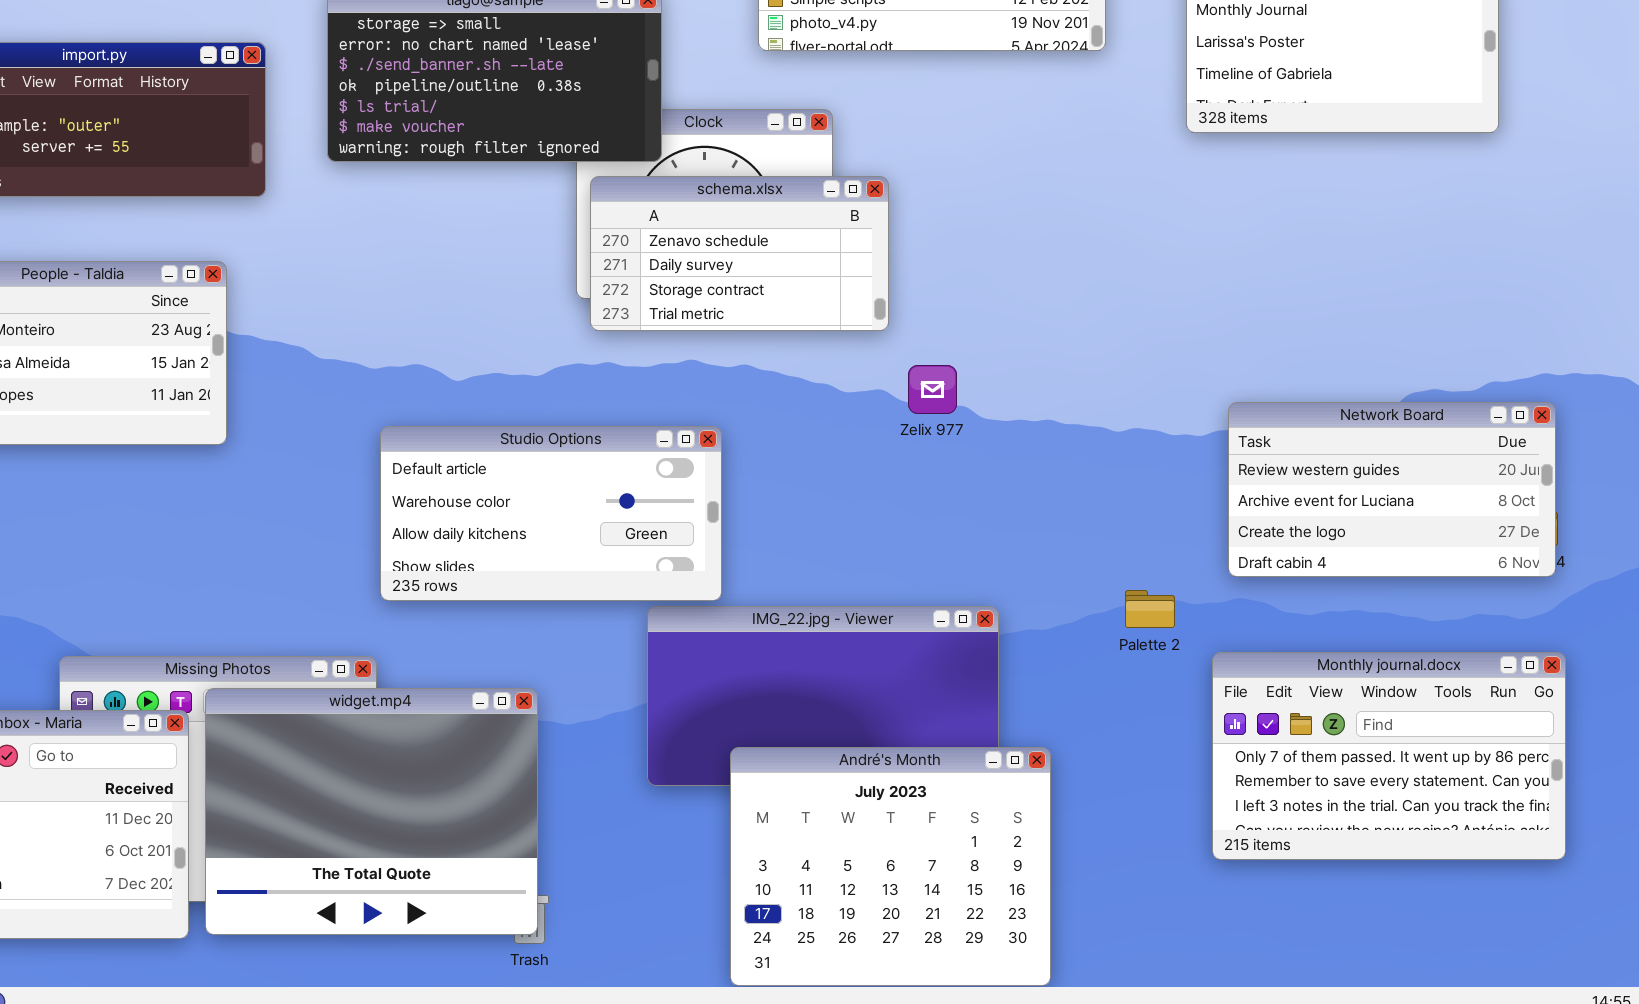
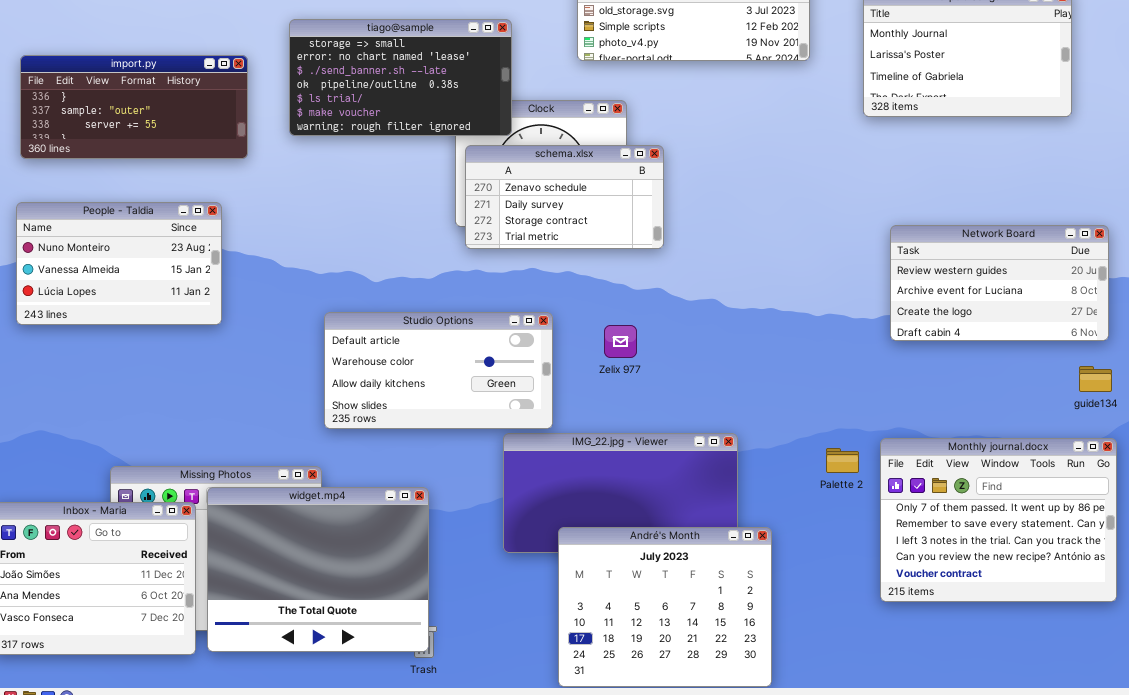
Zelix 977: [908,365,957,414] -> [604,325,637,358], moved
Network Board: [1228,402,1556,577] -> [890,225,1109,341], moved
Palette 2: [1125,590,1175,628] -> [826,448,859,473], moved
Monthly journal.docx: [1212,652,1566,860] -> [880,438,1117,602], resized

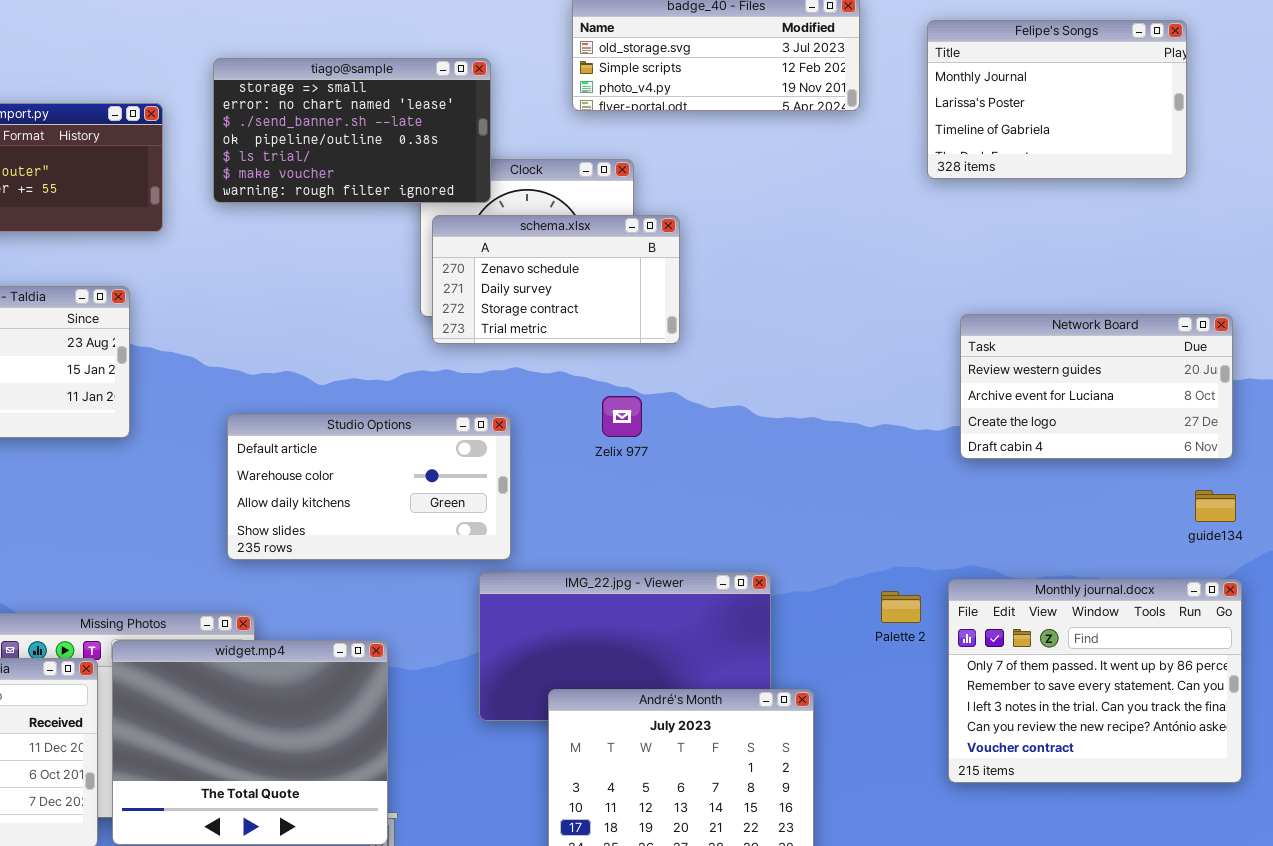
Studio Options: [324,312,553,429] -> [227,414,511,560], moved
Zelix 977: [604,325,637,358] -> [602,396,642,437], moved

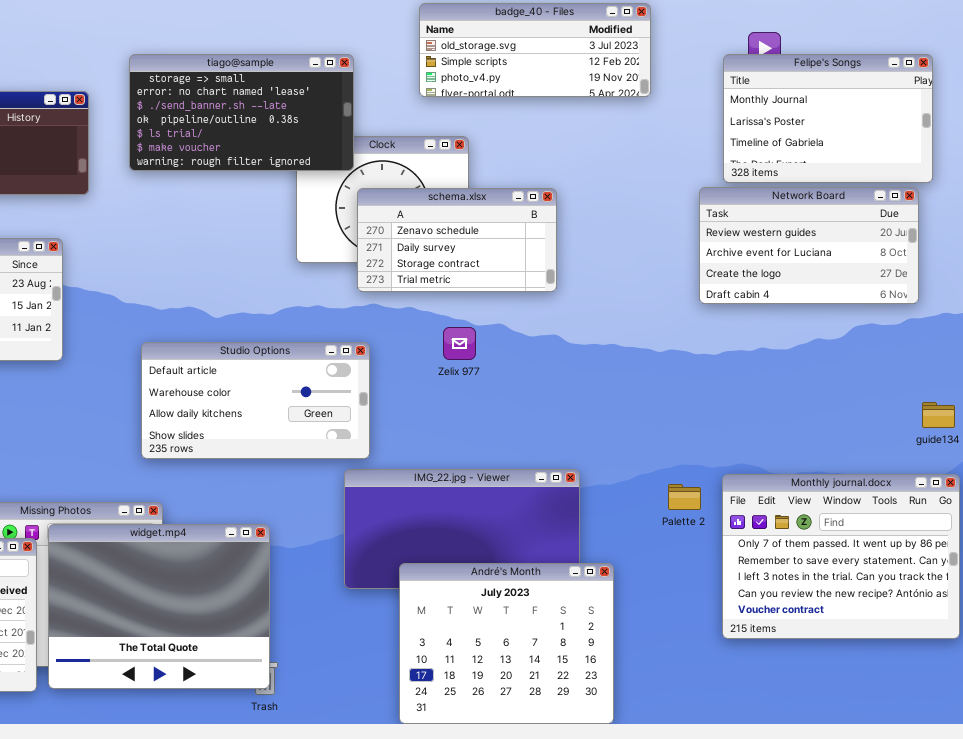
Felipe's Songs: [927,20,1187,179] -> [723,54,933,183], moved
schema.xlsx: [432,215,680,344] -> [357,188,557,292], moved
Network Board: [960,314,1233,459] -> [699,187,919,304], moved

